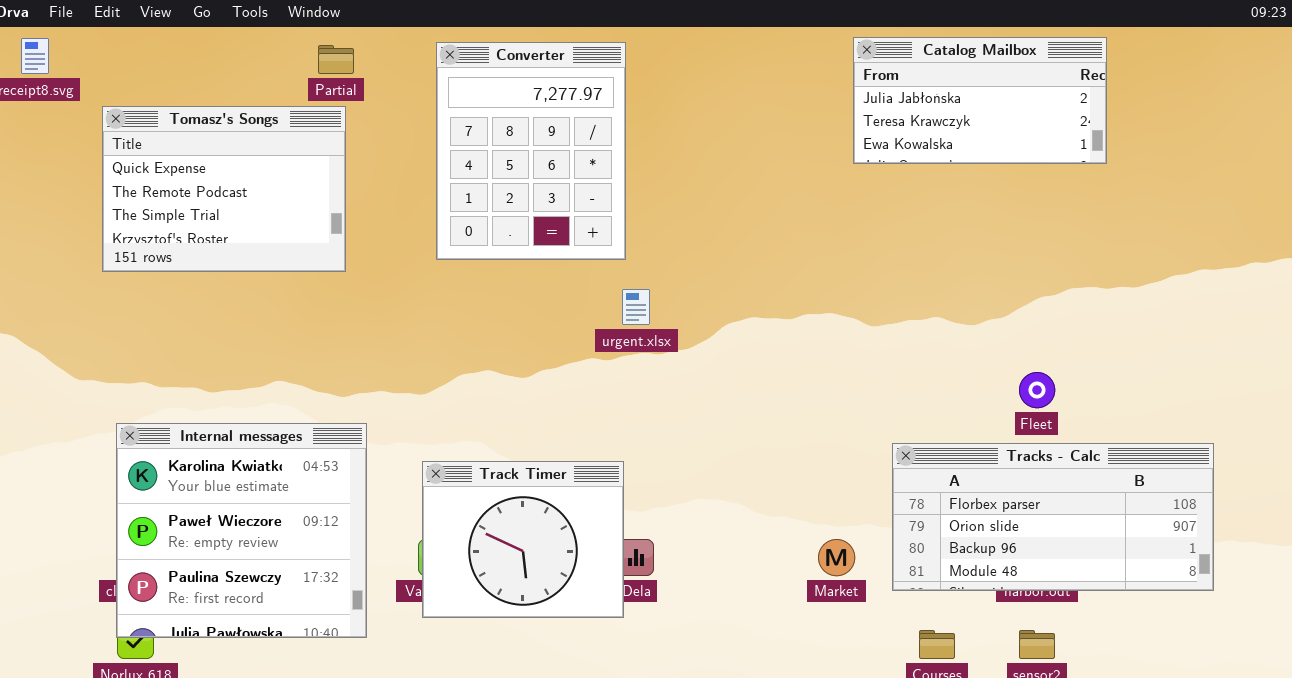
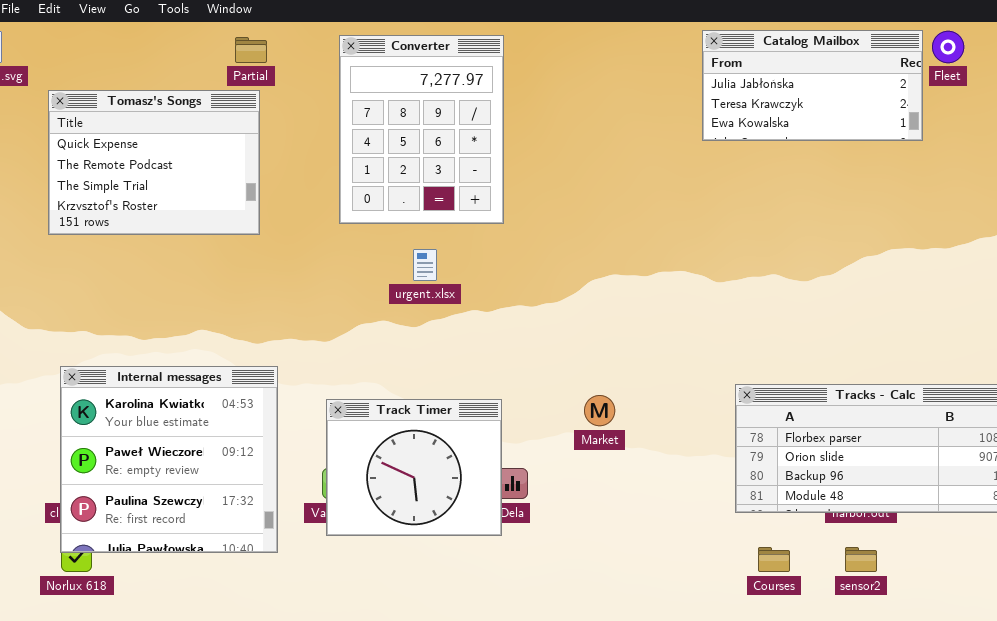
urgent.xlsx: [622,289,650,325] -> [413,249,437,281], moved
Fleet: [1019,372,1055,408] -> [932,31,964,63], moved
Market: [818,539,855,576] -> [584,395,615,426], moved

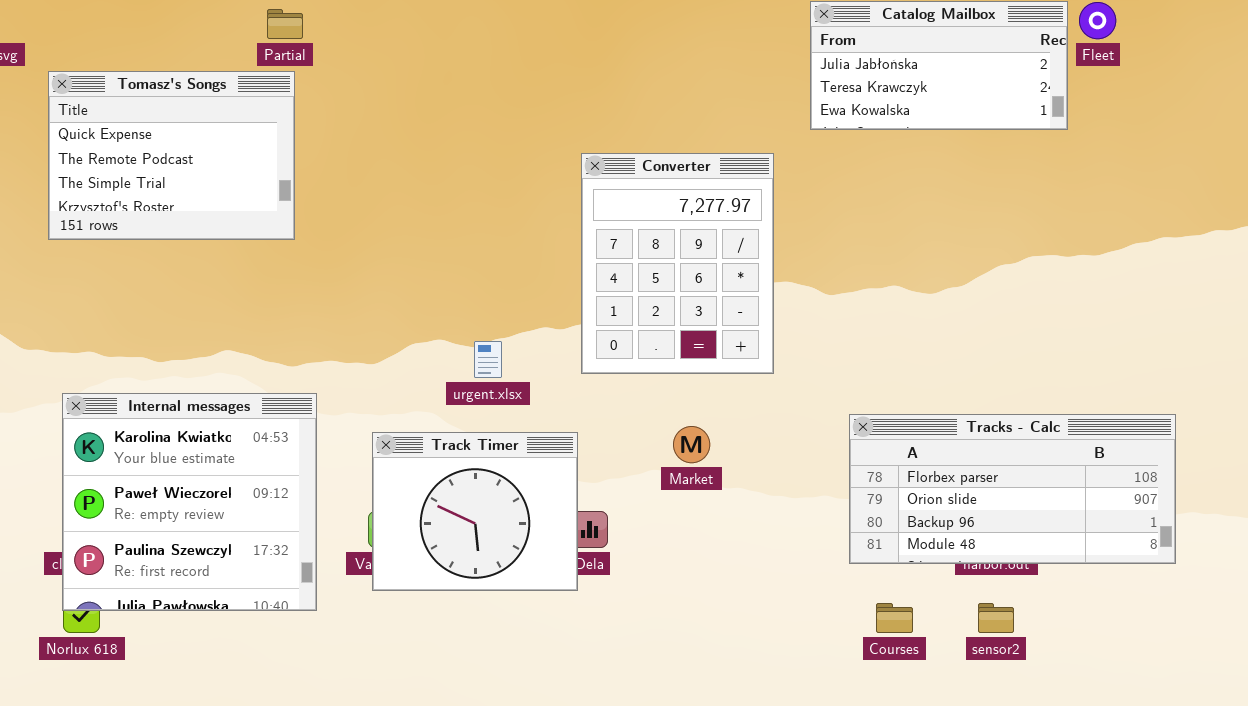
Converter: [339,35,504,224] -> [581,153,774,374], moved
urgent.xlsx: [413,249,437,281] -> [474,341,502,378], moved

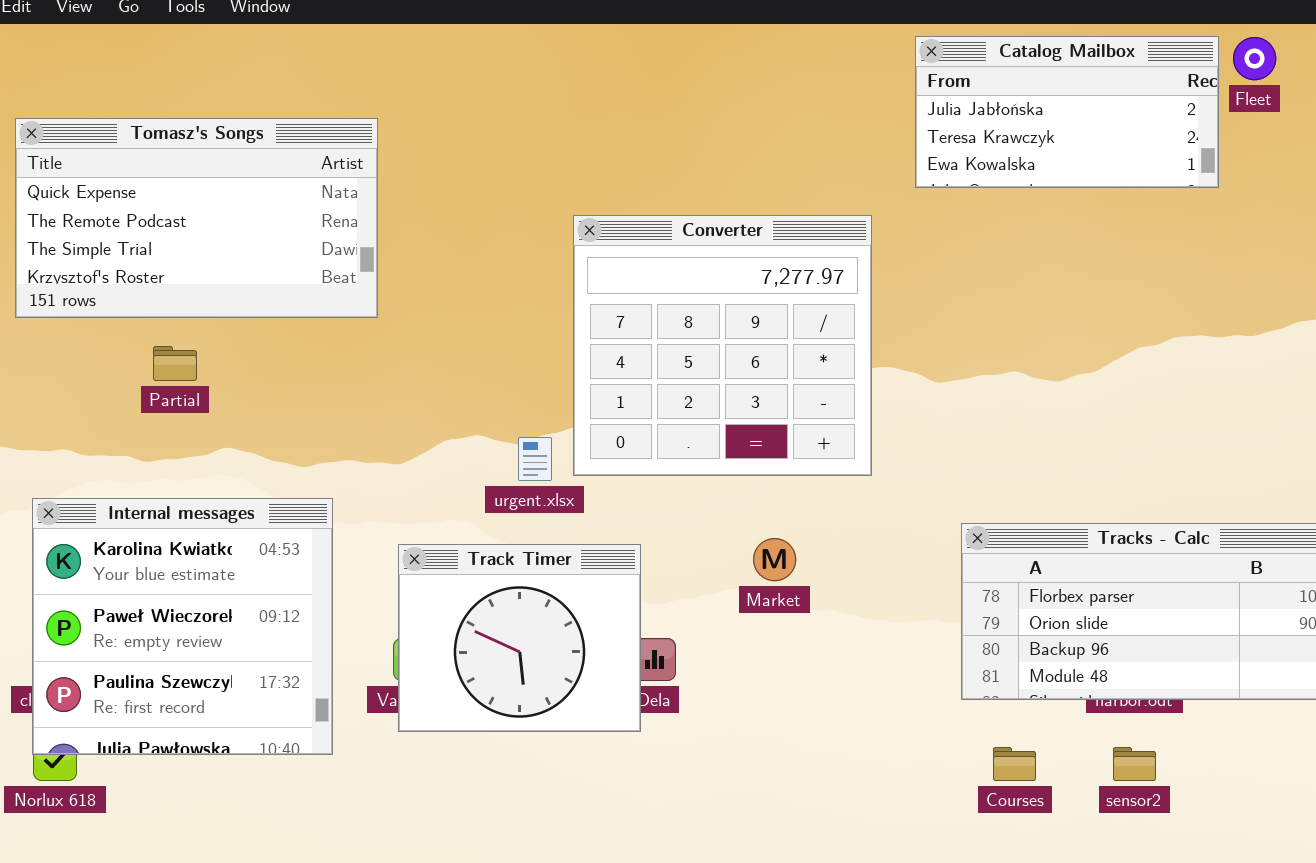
Partial: [267,9,303,39] -> [153,346,197,381], moved
Tomasz's Songs: [48,71,295,240] -> [15,118,378,318], resized
Converter: [581,153,774,374] -> [573,215,872,476], resized

